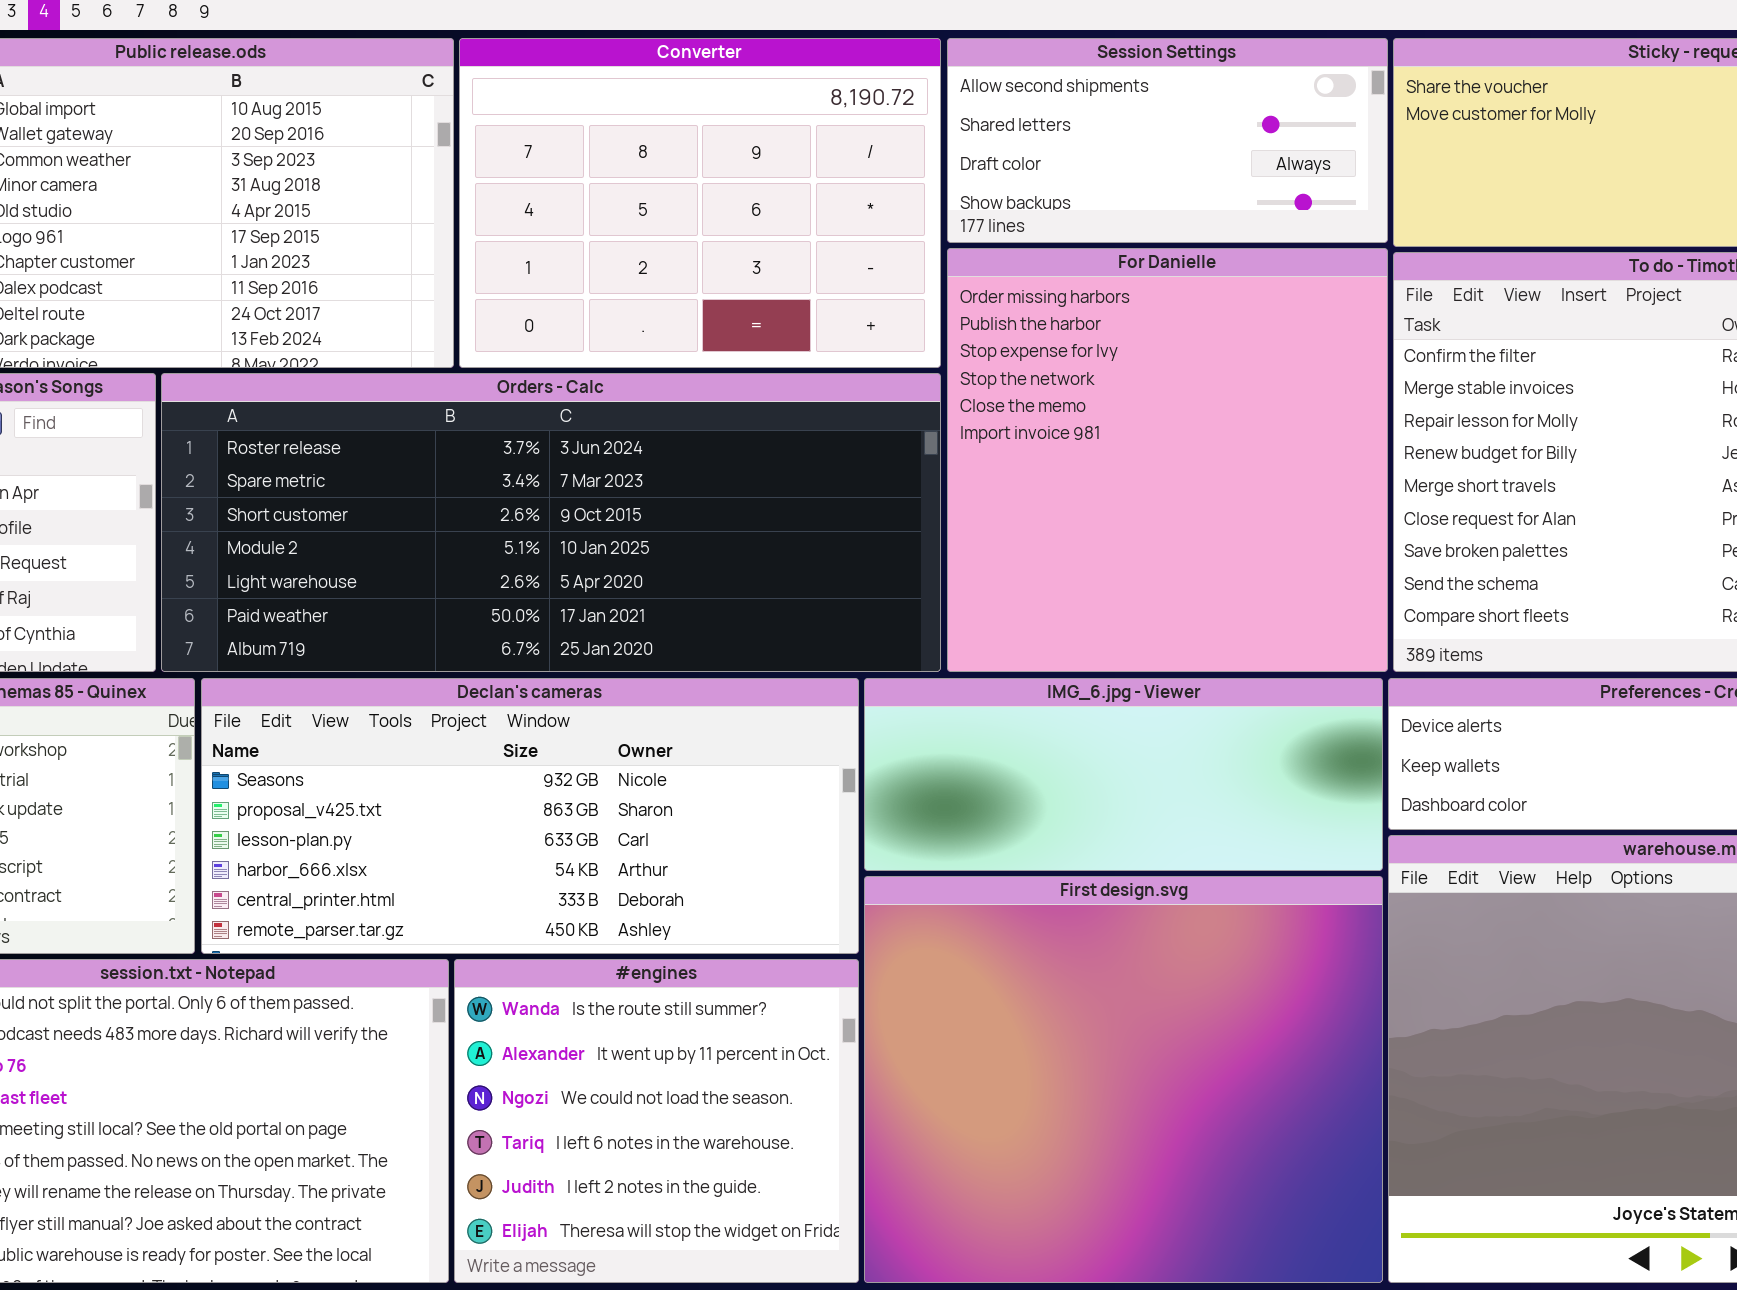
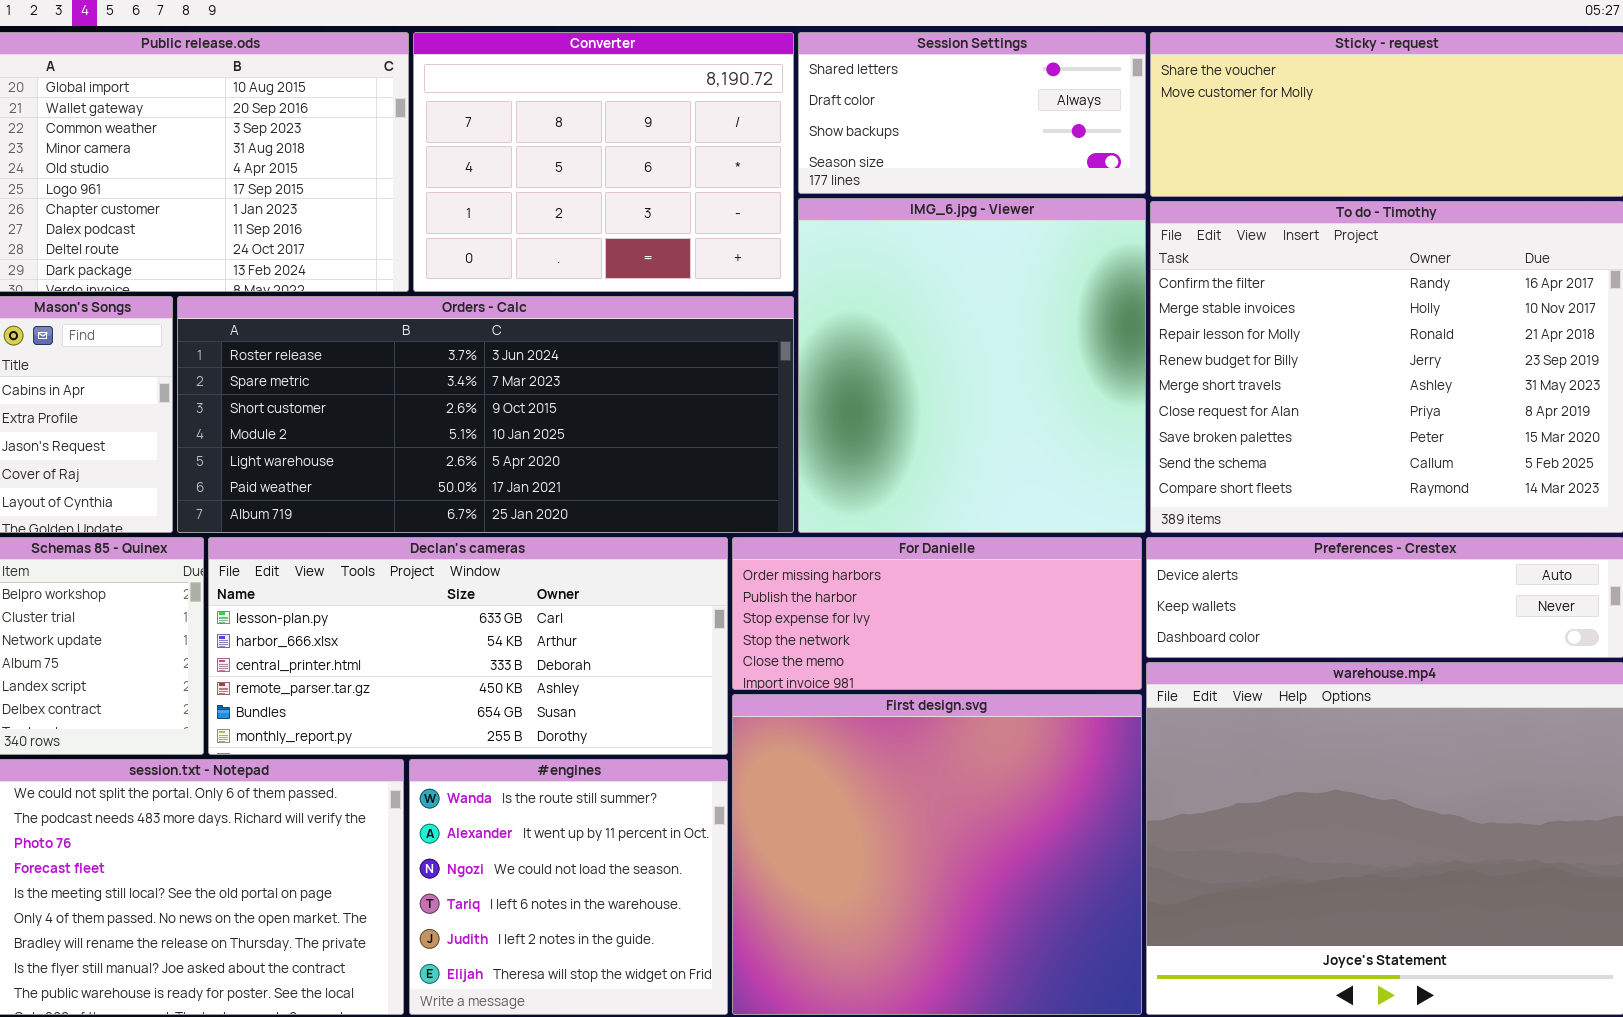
Session Settings: [947,38,1388,243] -> [798,32,1146,194], scrolled down 1 row
For Danielle: [947,248,1388,672] -> [732,537,1142,690], moved, resized
Declan's cameras: [201,678,859,954] -> [208,537,728,755], scrolled down 2 rows
IMG_6.jpg - Viewer: [864,678,1383,871] -> [798,198,1146,533], moved, resized

